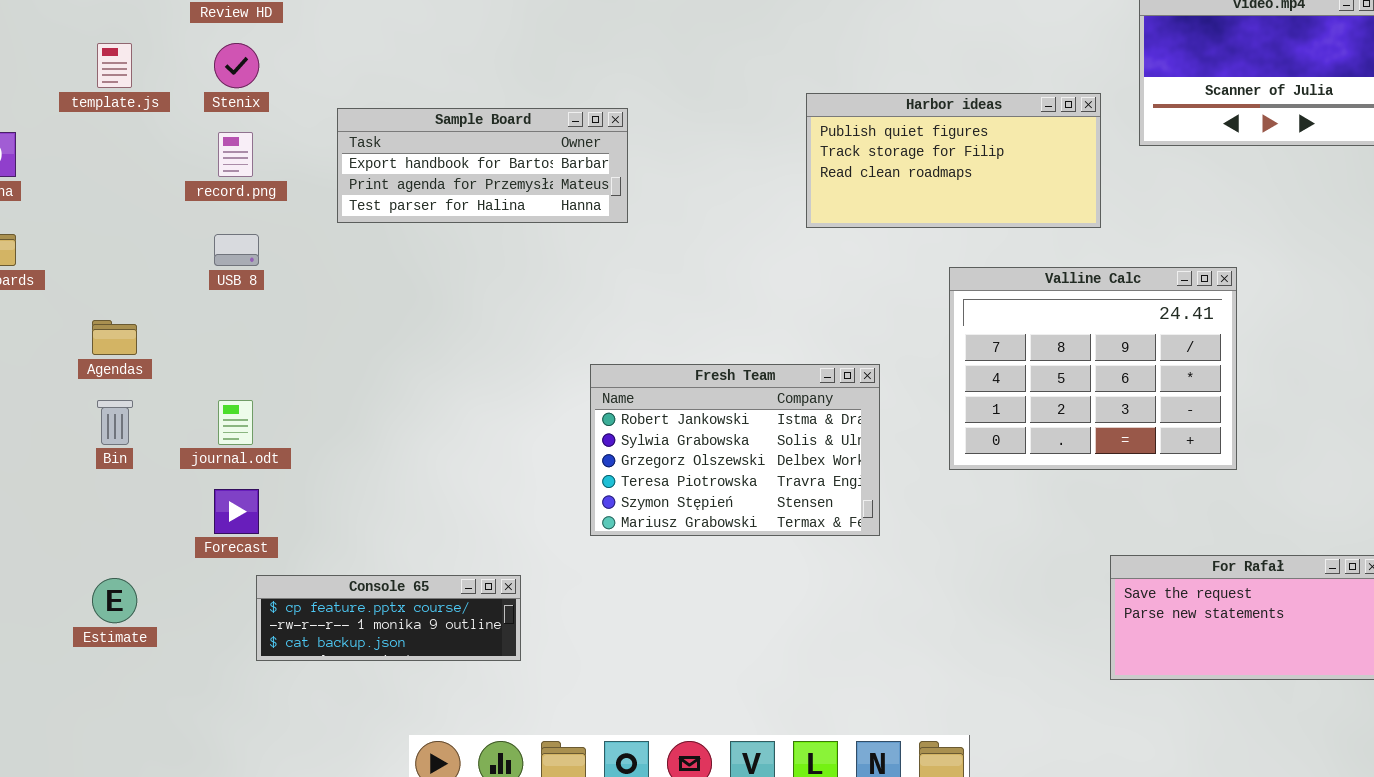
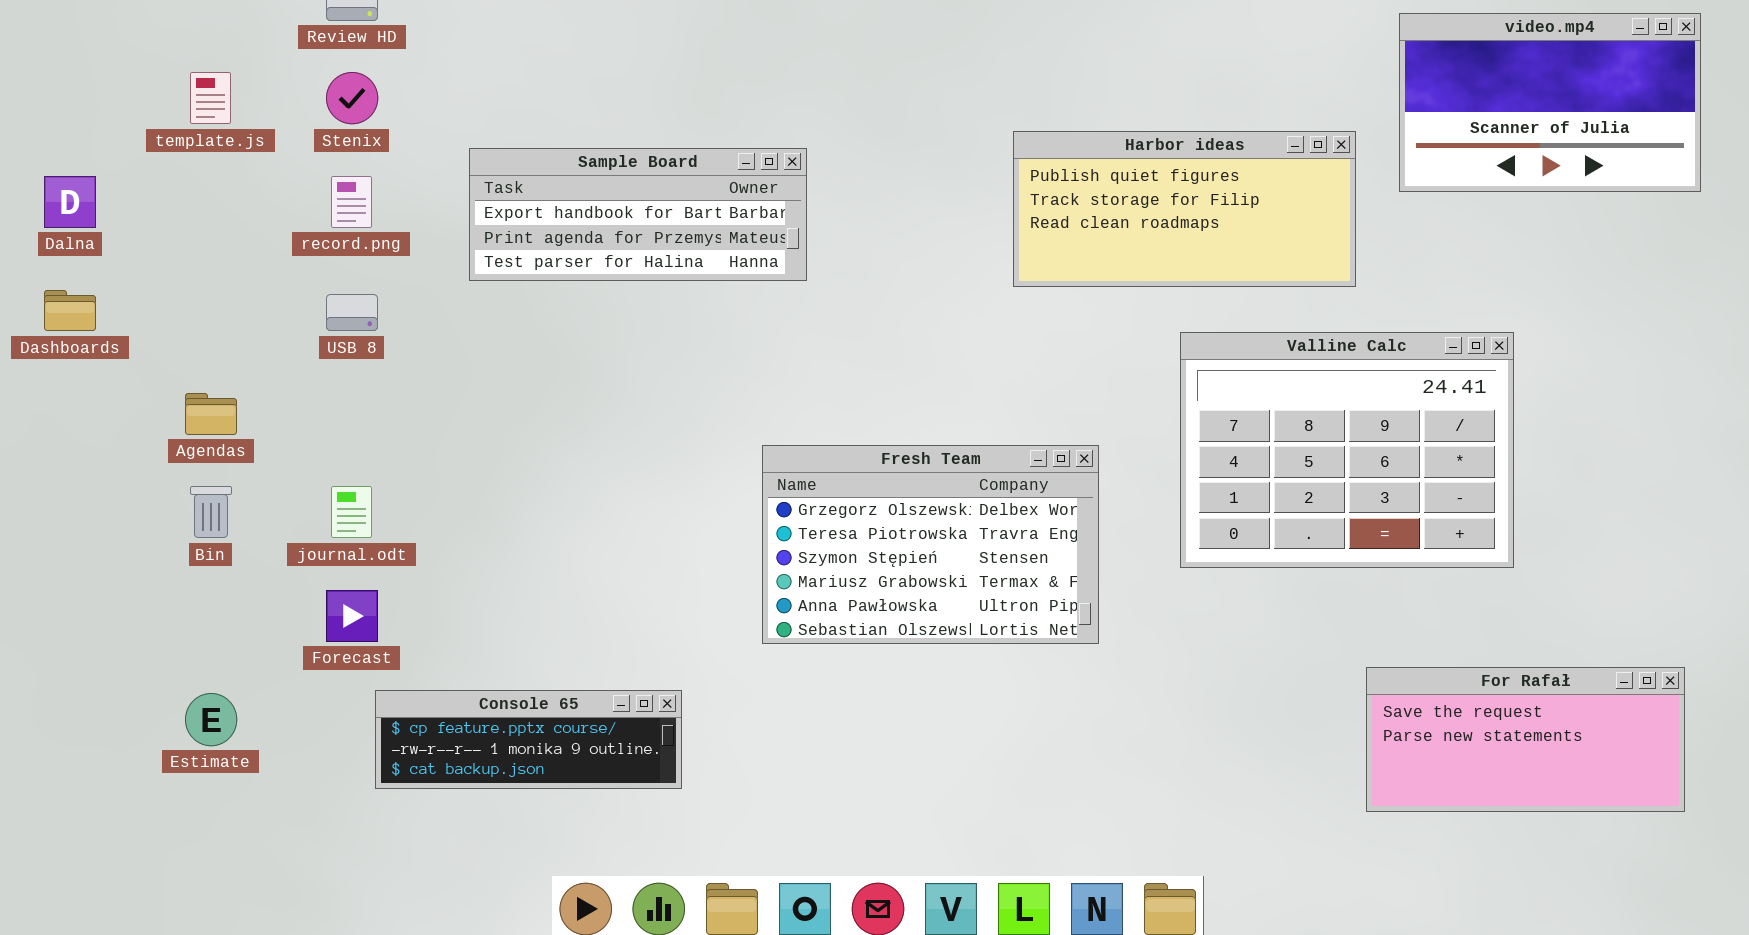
Fresh Team: [590,364,880,536] -> [762,445,1099,644], scrolled down 2 rows

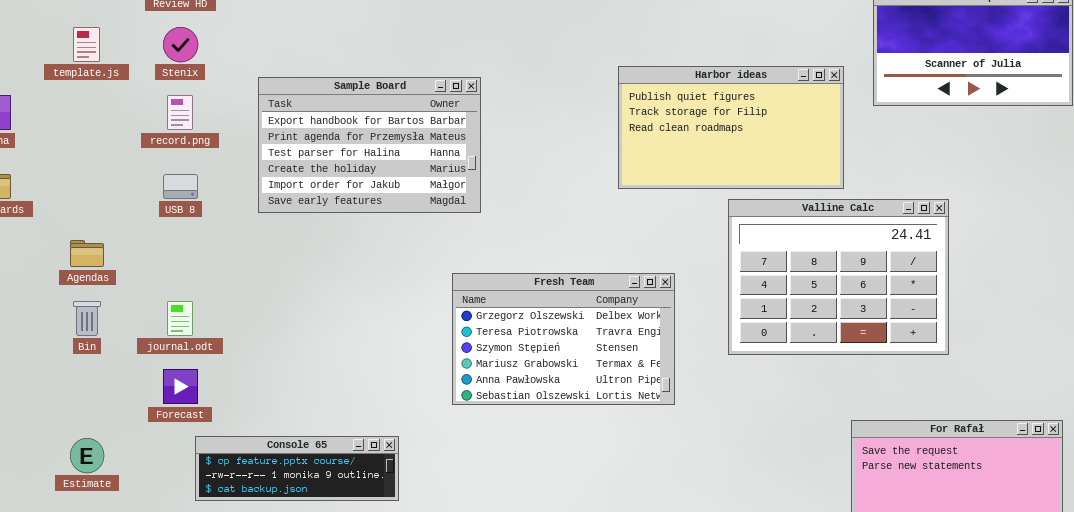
Harbor ideas: [1013,131,1356,287] -> [618,66,844,189], resized
Sample Board: [469,148,807,281] -> [258,77,481,213], resized

